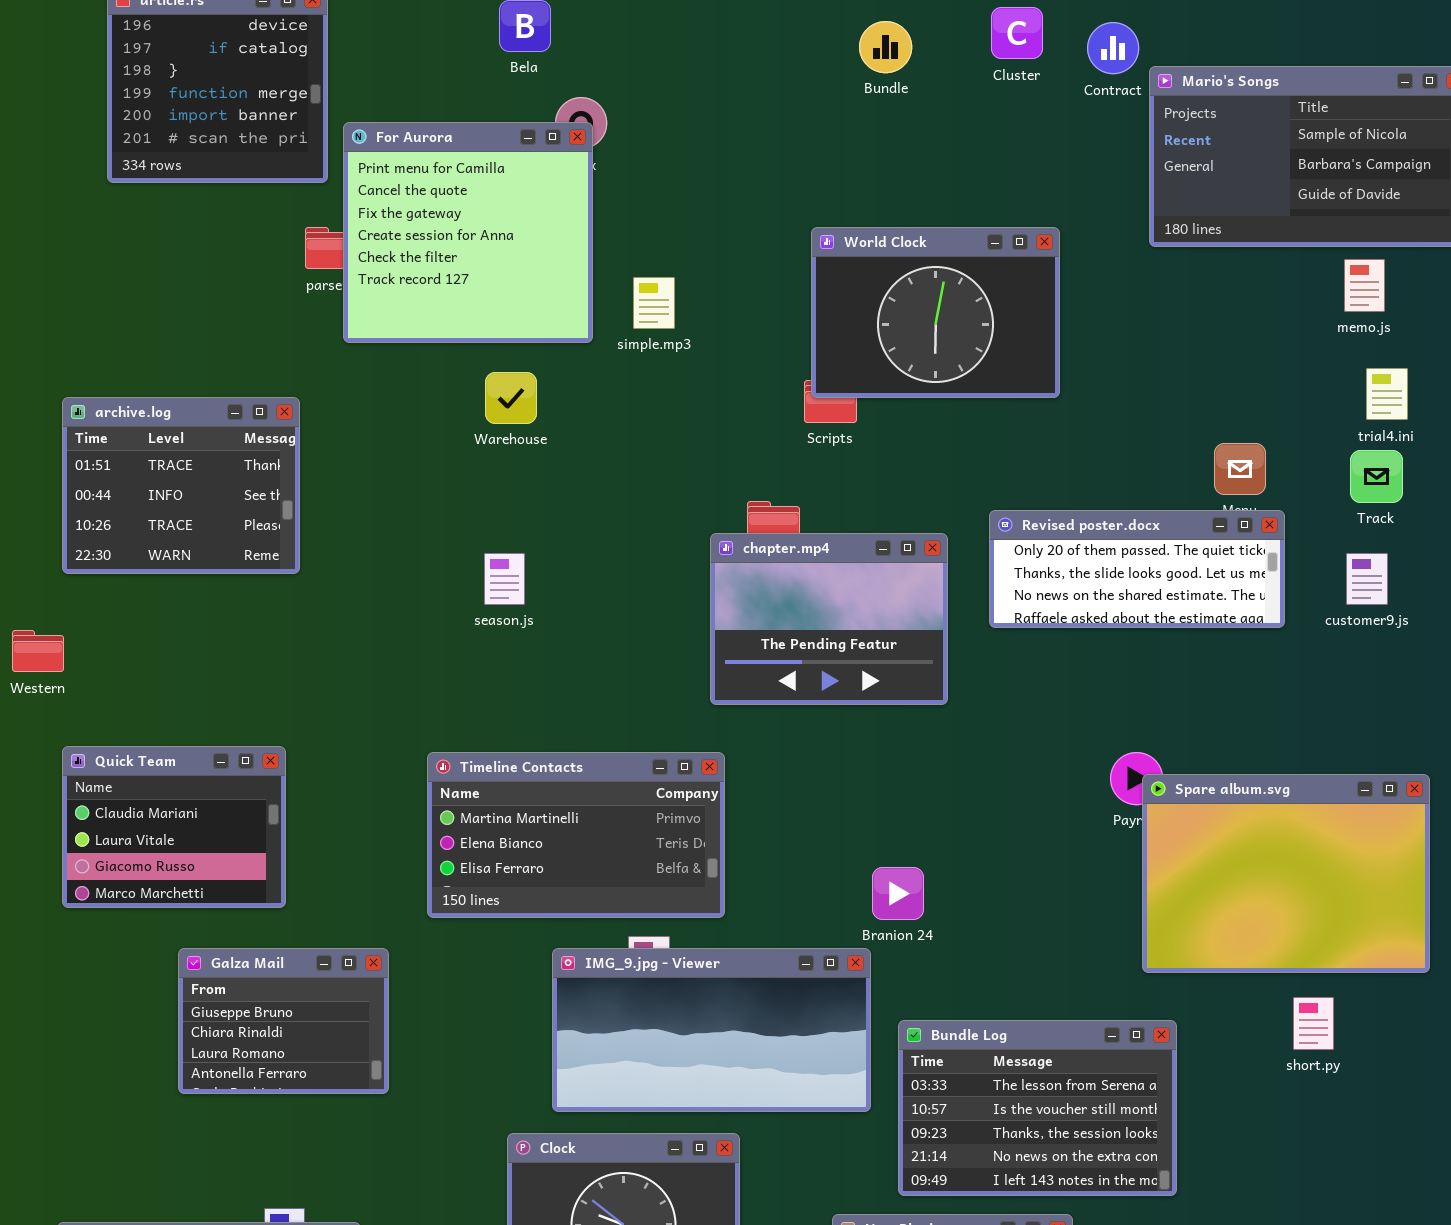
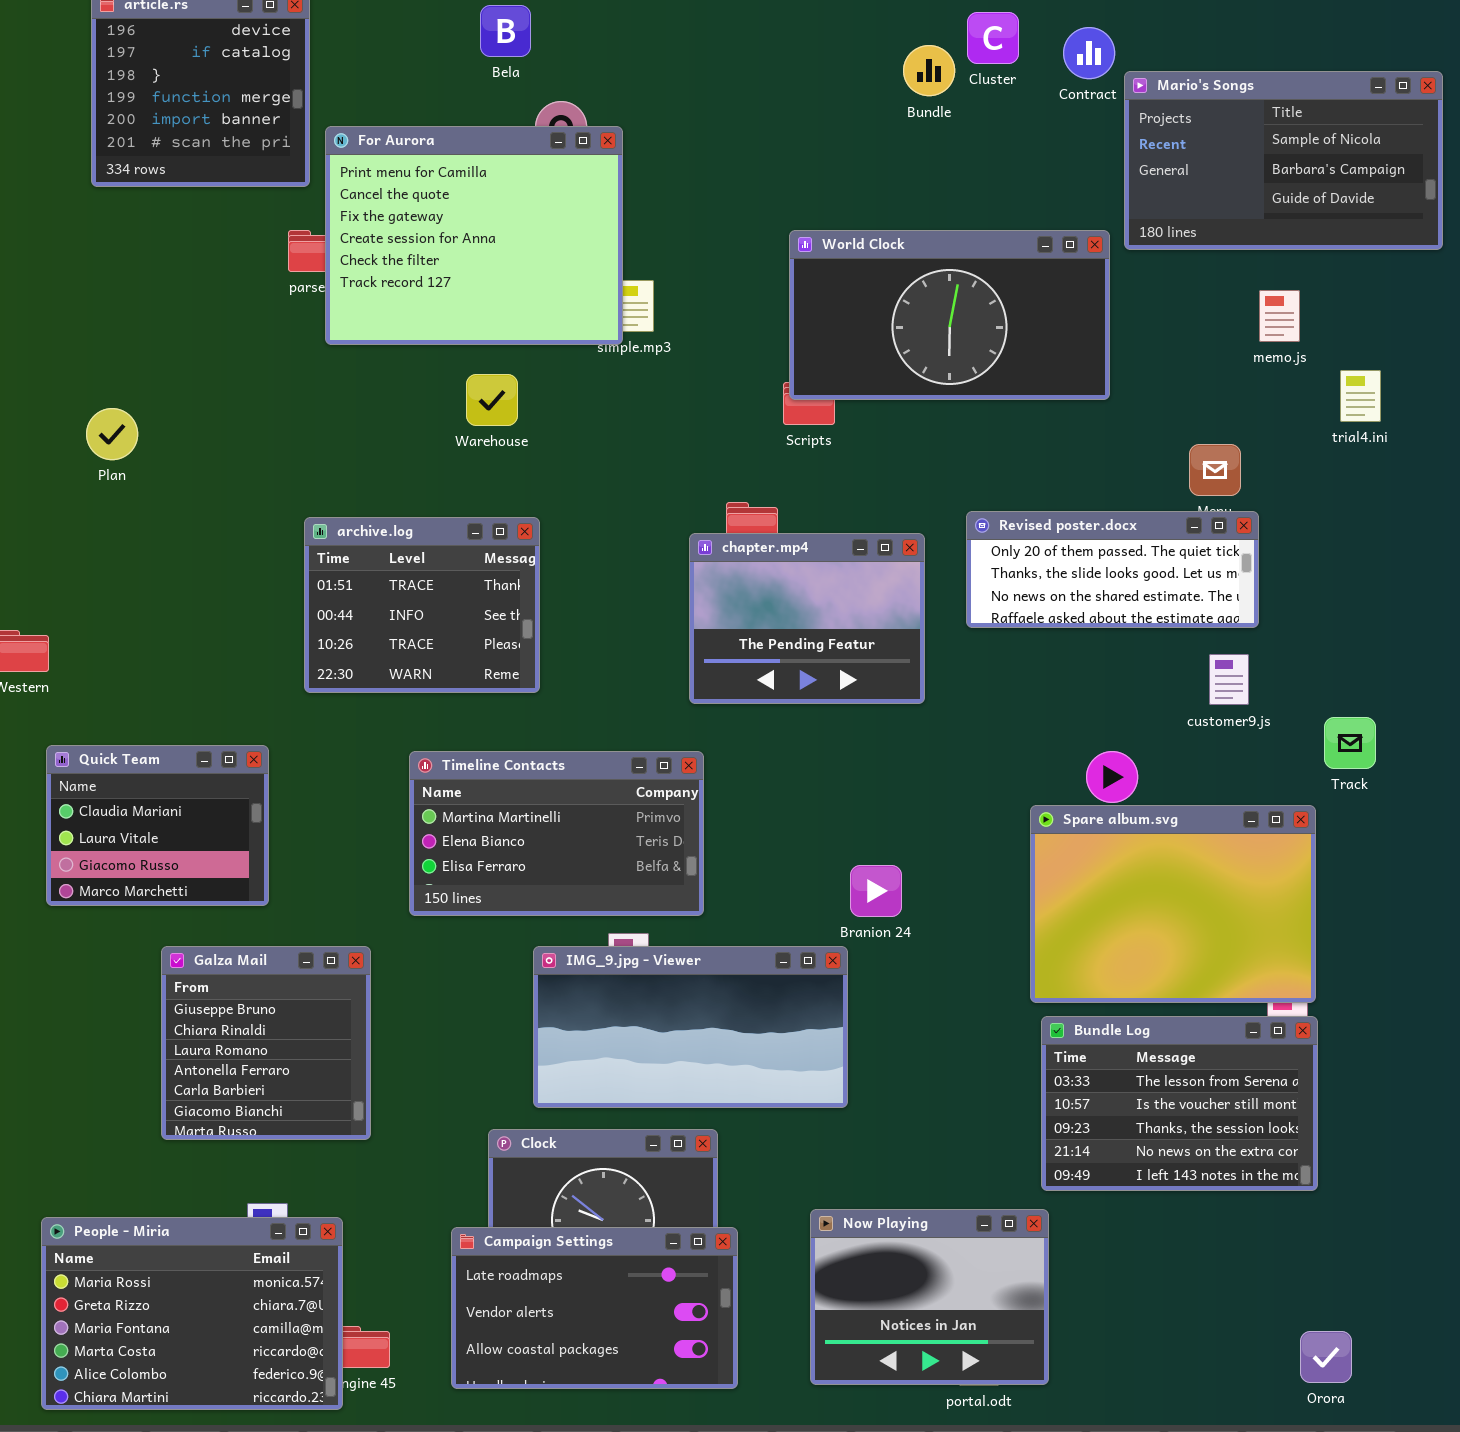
Bundle: [859,21,912,73] -> [903,45,955,96], moved
For Aurora: [343,122,593,343] -> [325,126,623,345], resized
World Clock: [811,227,1060,398] -> [789,230,1110,400], resized
memo.js: [1344,259,1385,312] -> [1259,290,1300,342], moved
archive.log: [62,397,300,574] -> [304,517,540,693], moved
Track: [1350,450,1403,503] -> [1324,717,1376,769], moved
customer9.js: [1346,553,1388,605] -> [1209,654,1249,705], moved
Spare album.svg: [1142,774,1430,973] -> [1030,805,1316,1003], moved
Galza Mail: [178,948,389,1094] -> [161,946,371,1140], resized
Bundle Log: [898,1020,1177,1196] -> [1041,1016,1318,1191], moved

